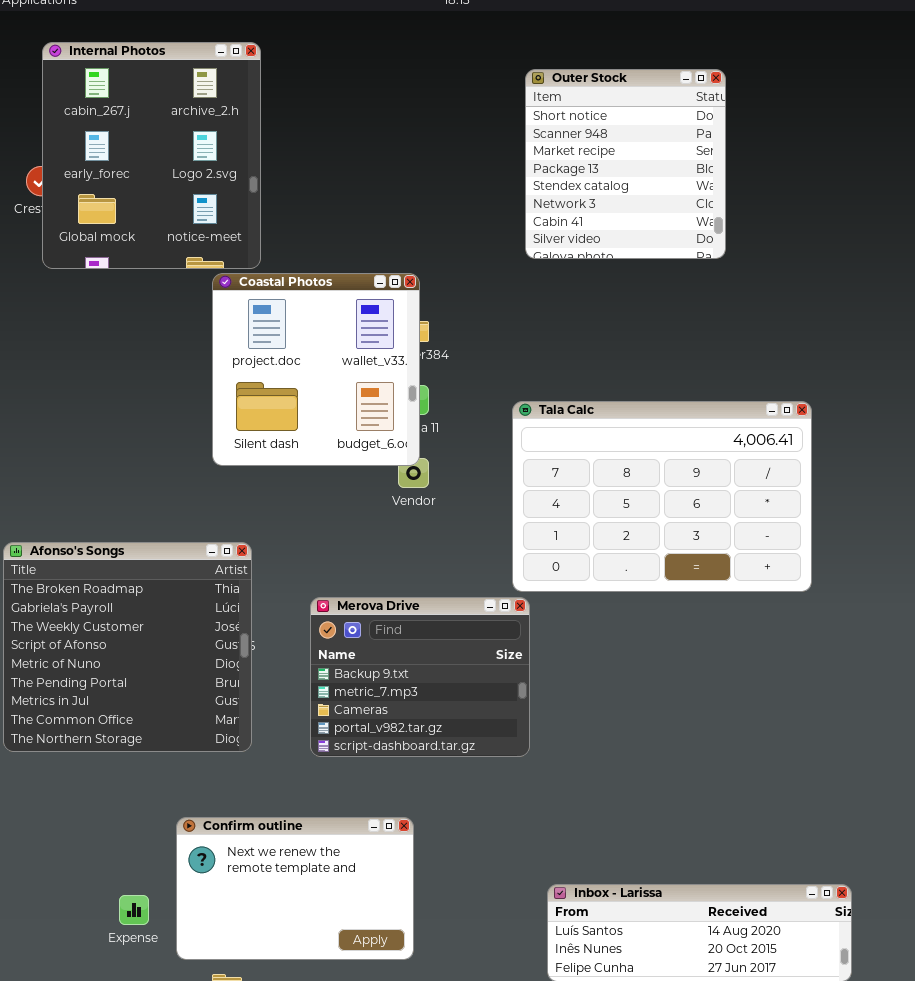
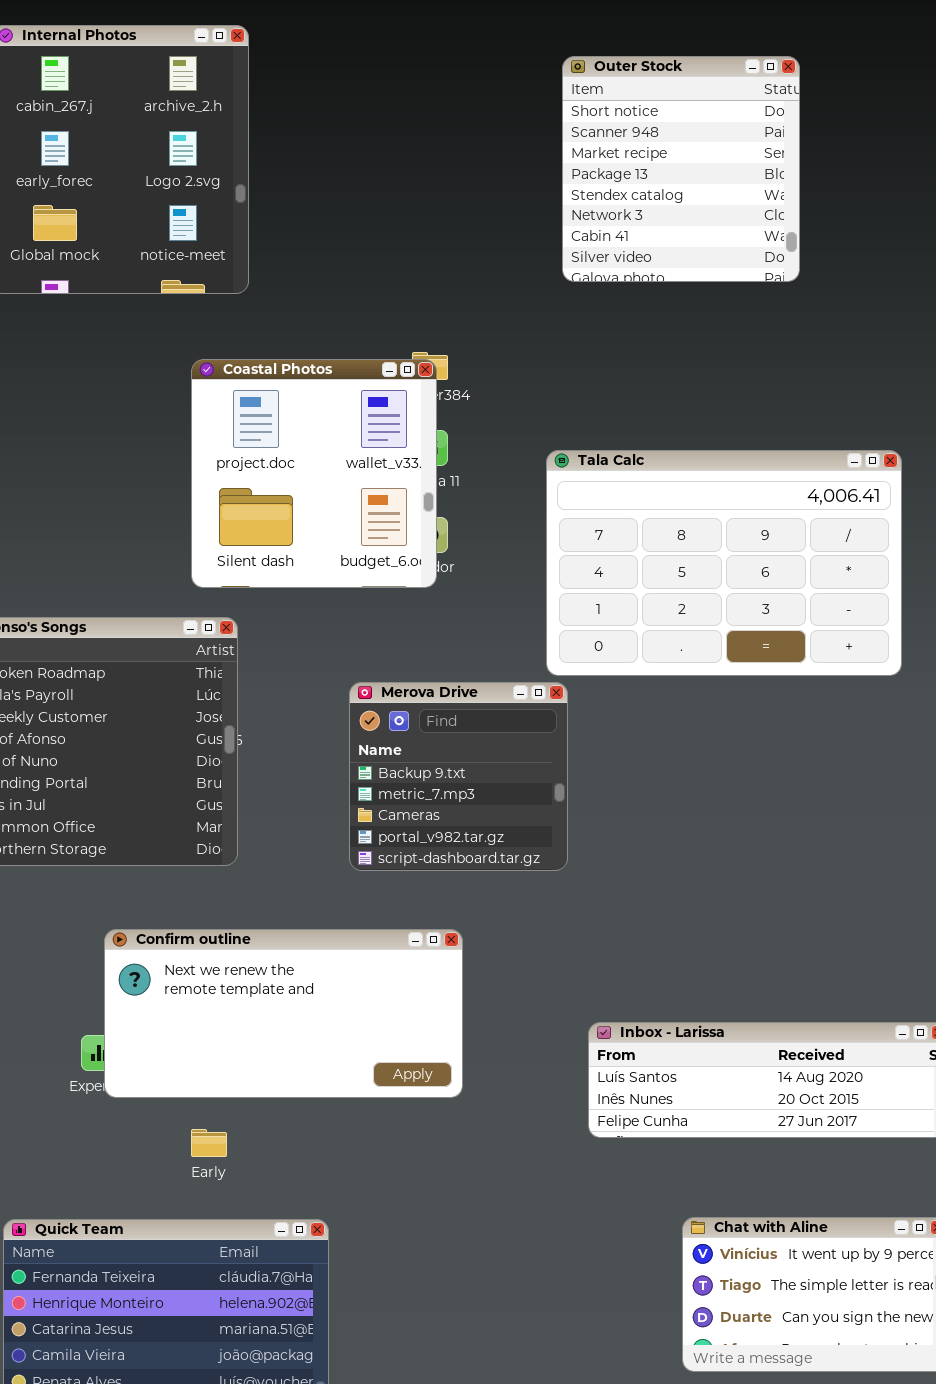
Coastal Photos: [212,273,420,466] -> [191,359,437,588], moved
Merova Drive: [310,597,530,757] -> [349,682,568,871], resized
Confirm outline: [176,817,414,960] -> [104,929,463,1098], moved, resized

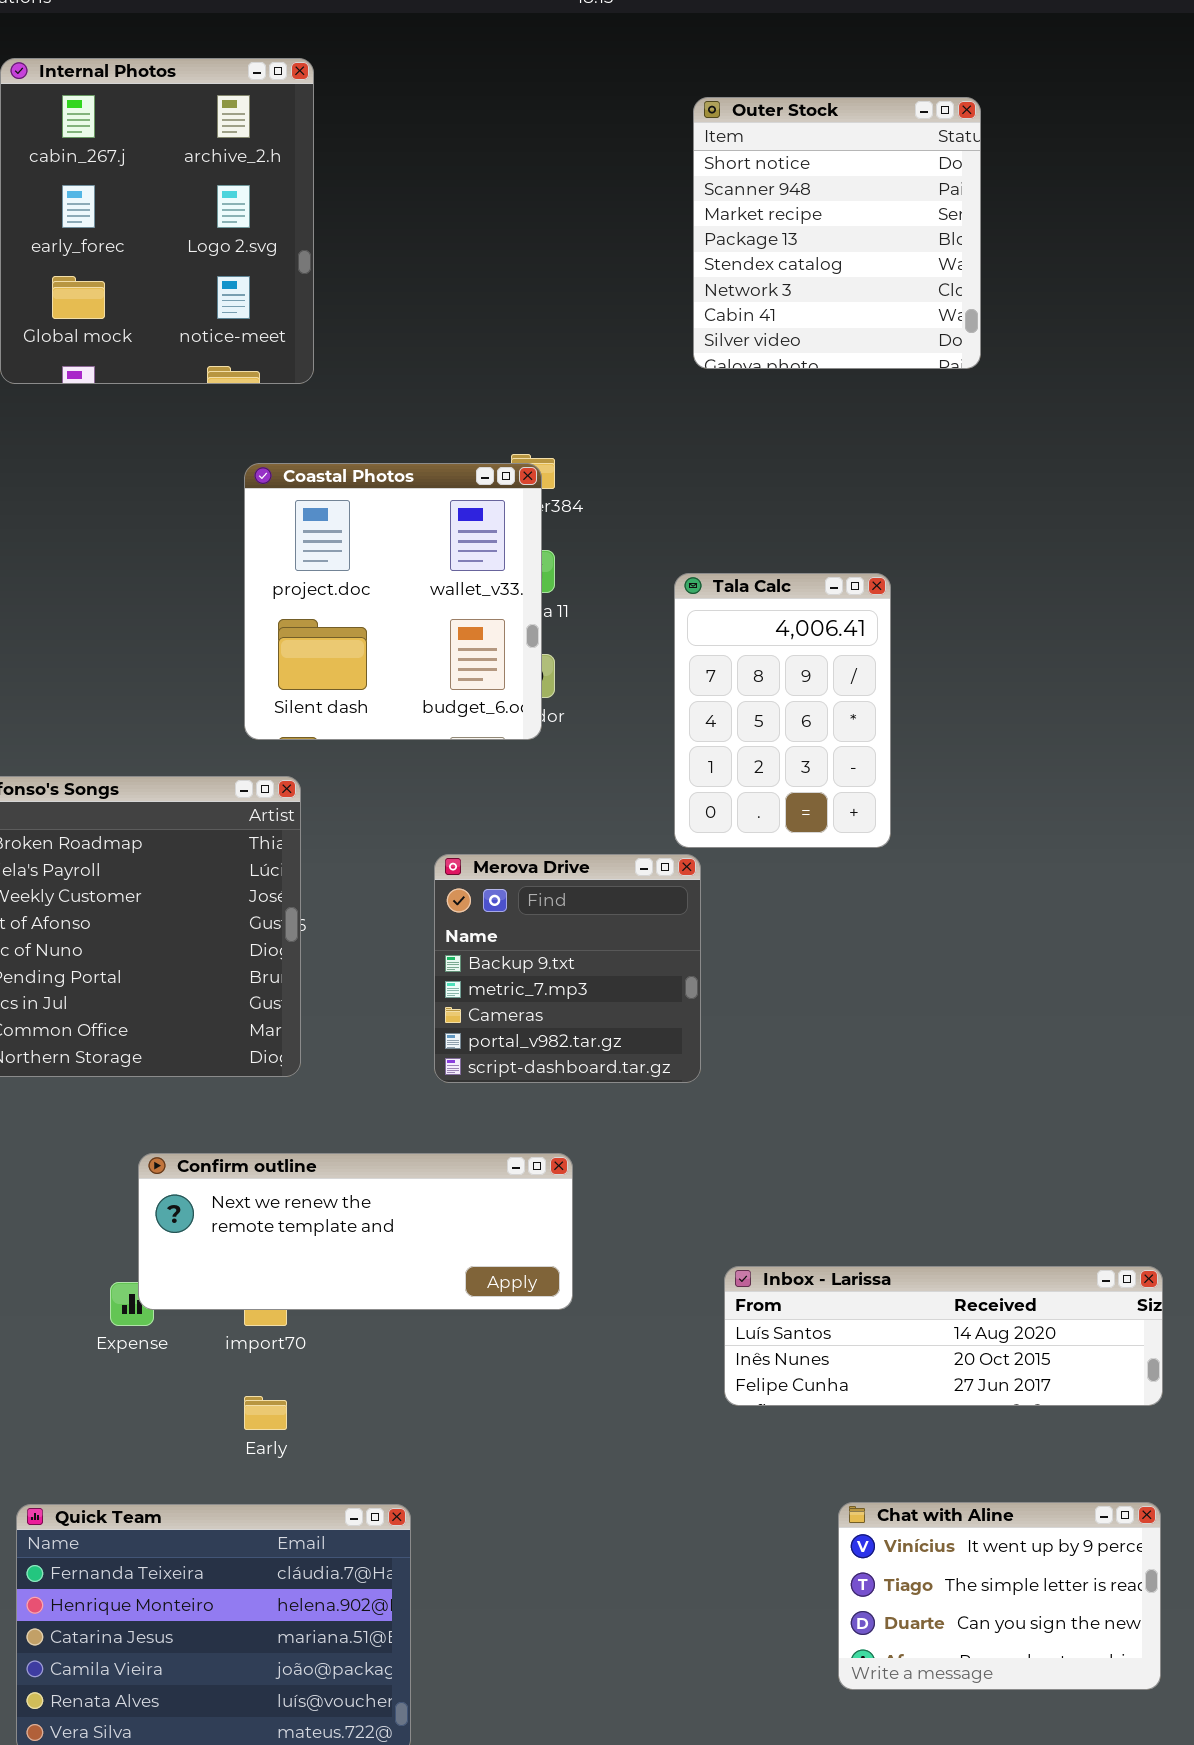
Tala Calc: [546,450,902,676] -> [674,573,891,848], resized
Confirm outline: [104,929,463,1098] -> [138,1153,573,1310], resized

